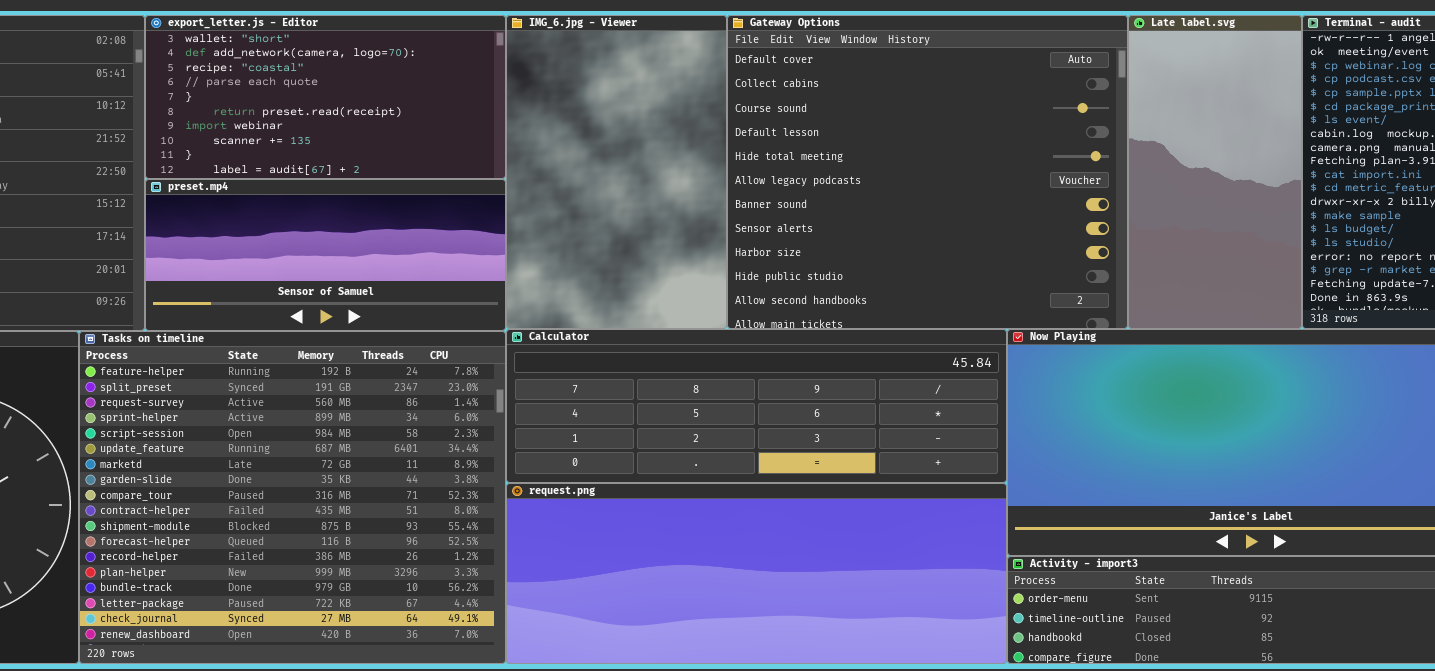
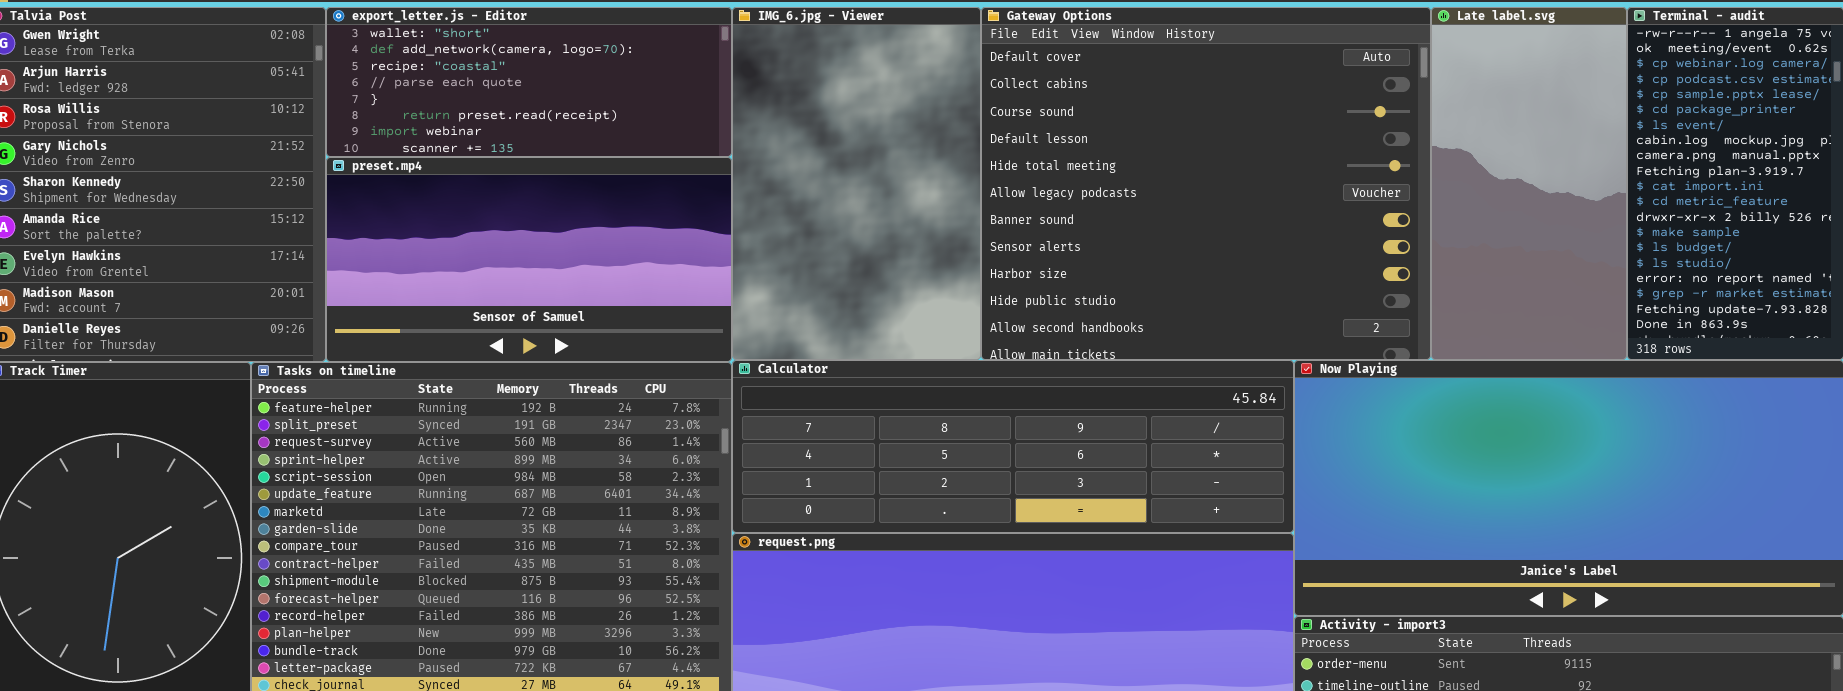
export_letter.js - Editor: [145,15,506,179] -> [326,7,732,157], resized
preset.mp4: [145,179,506,331] -> [326,157,732,362], resized

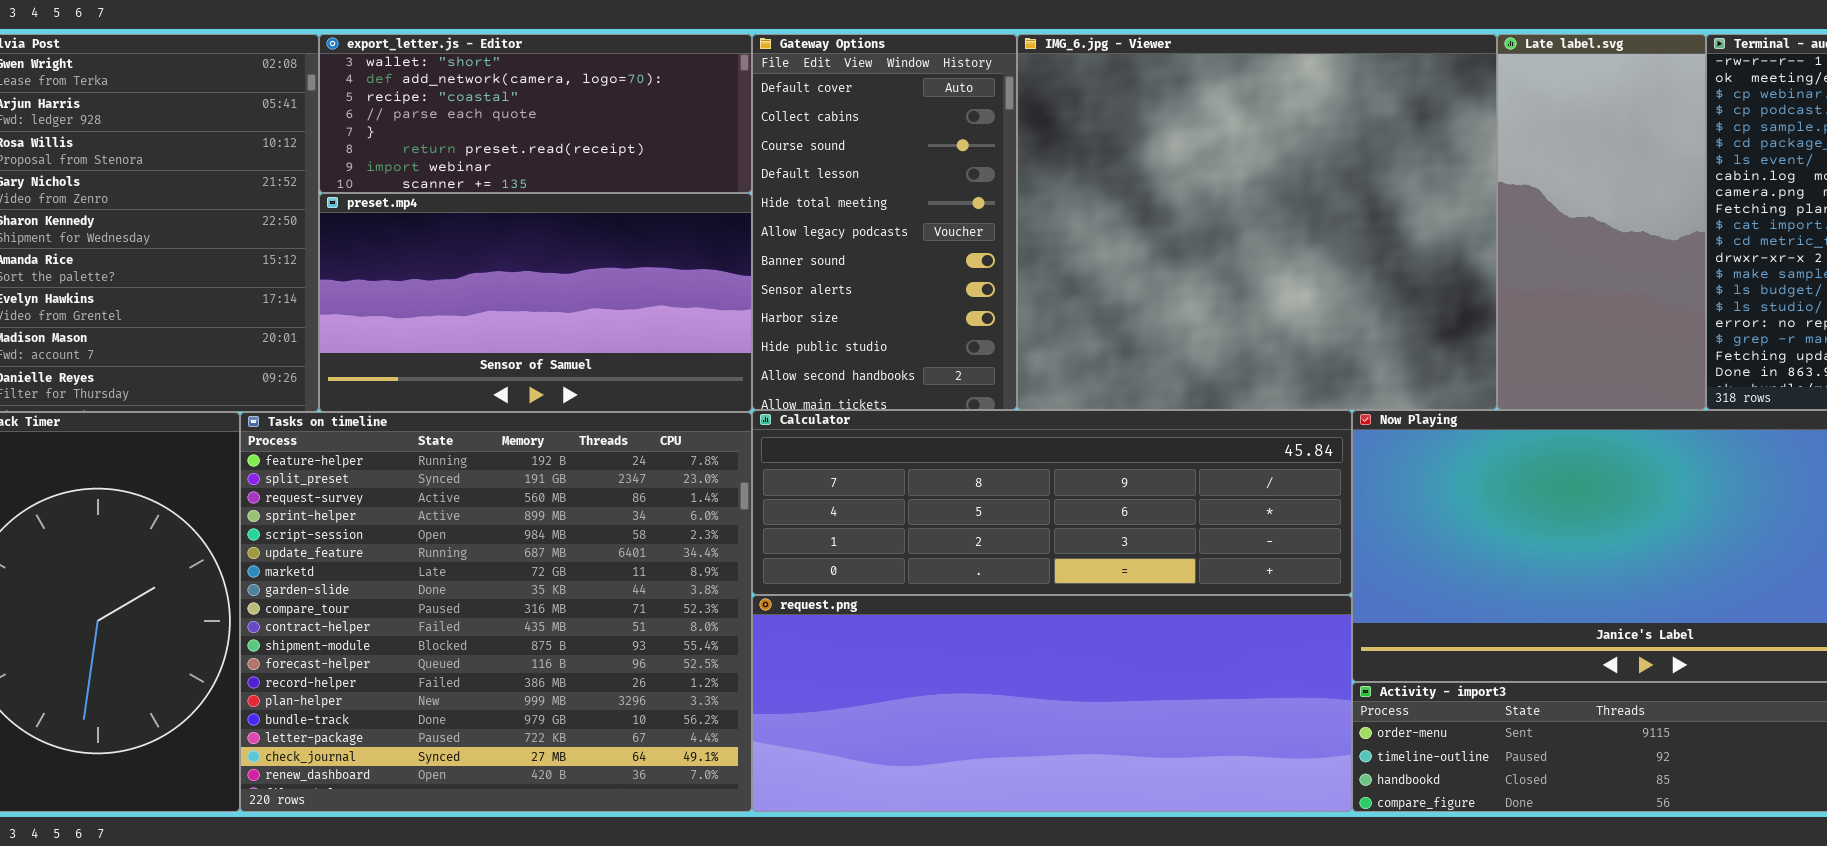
IMG_6.jpg - Viewer: [732,7,981,360] -> [1017,34,1497,410], moved, resized
Gateway Options: [981,7,1431,360] -> [752,34,1017,410], moved, resized

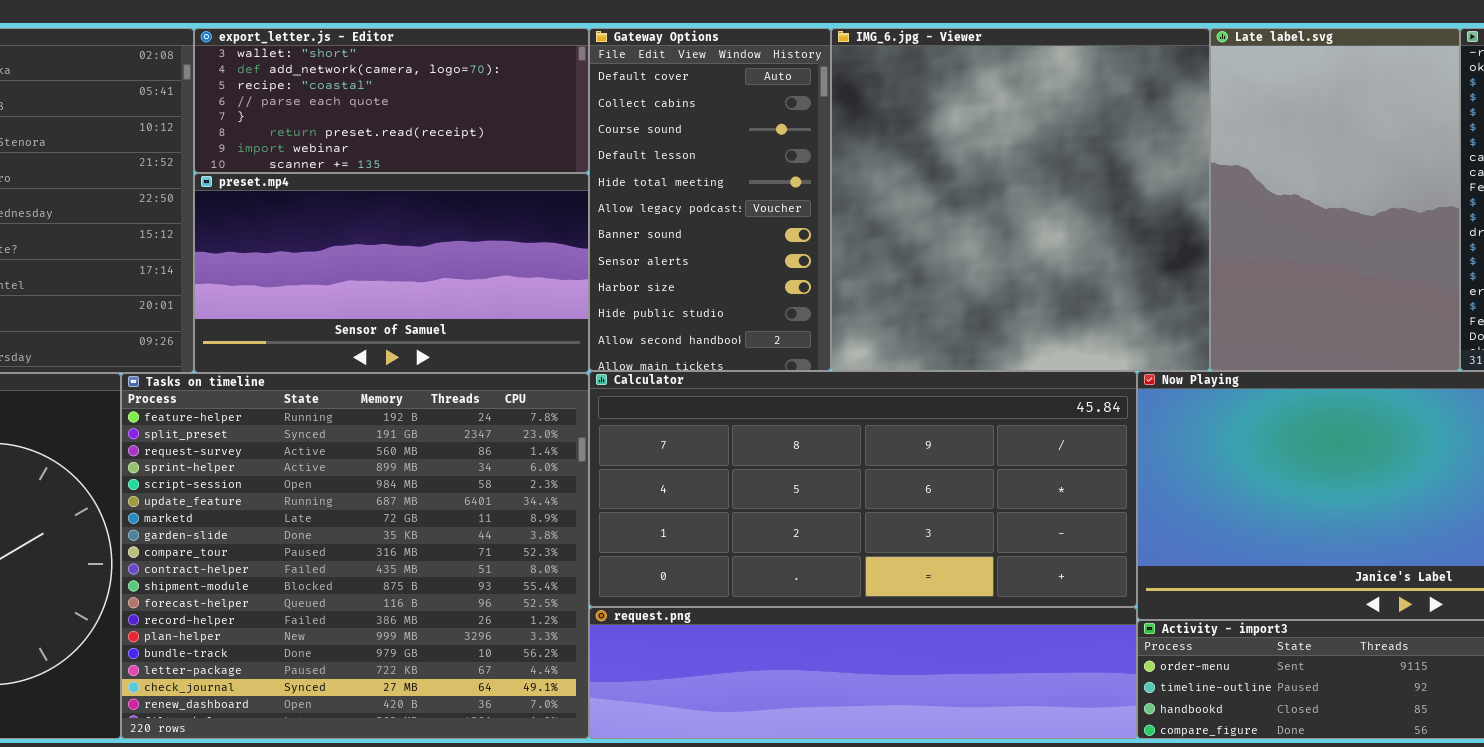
IMG_6.jpg - Viewer: [1017,34,1497,410] -> [831,28,1210,371], resized
Late label.svg: [1497,34,1706,410] -> [1210,28,1460,371], resized
Calculator: [752,410,1352,595] -> [589,371,1137,607], resized
request.png: [752,595,1352,812] -> [589,607,1137,739], resized

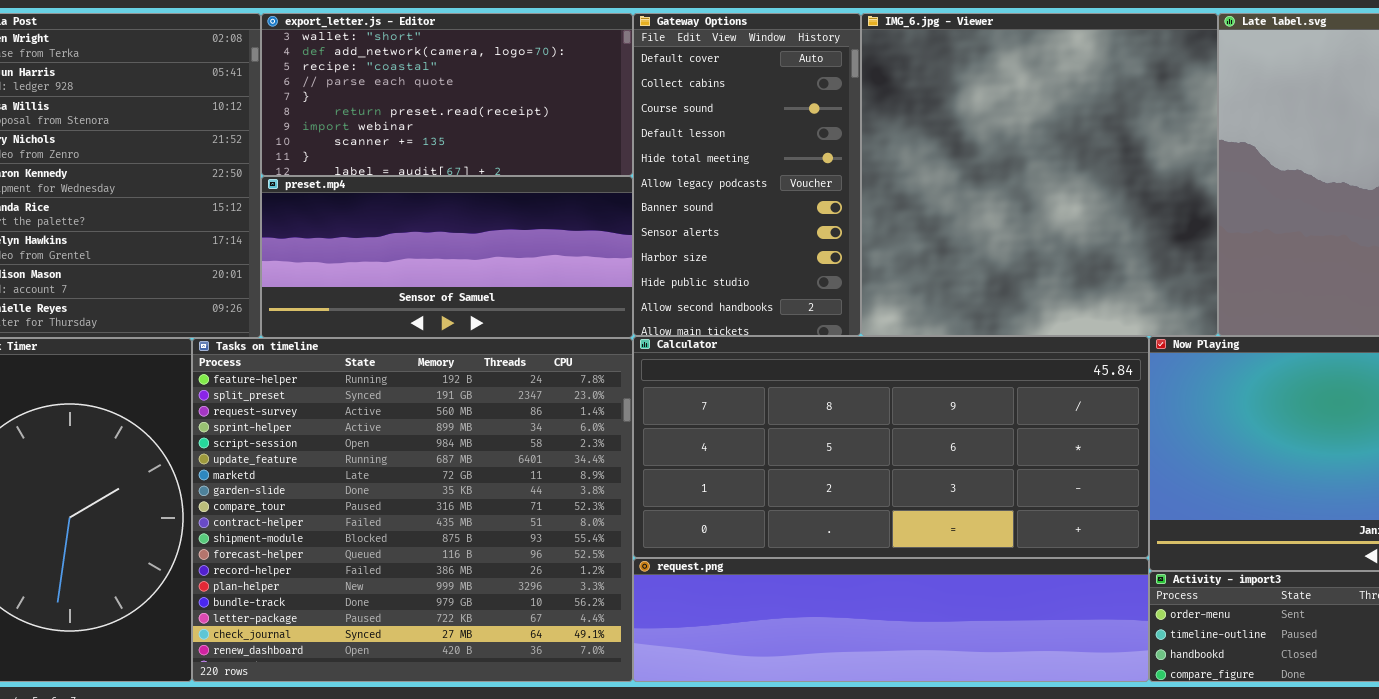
export_letter.js - Editor: [194,28,589,173] -> [261,13,633,176], resized
preset.mp4: [194,173,589,373] -> [261,176,633,338], resized

